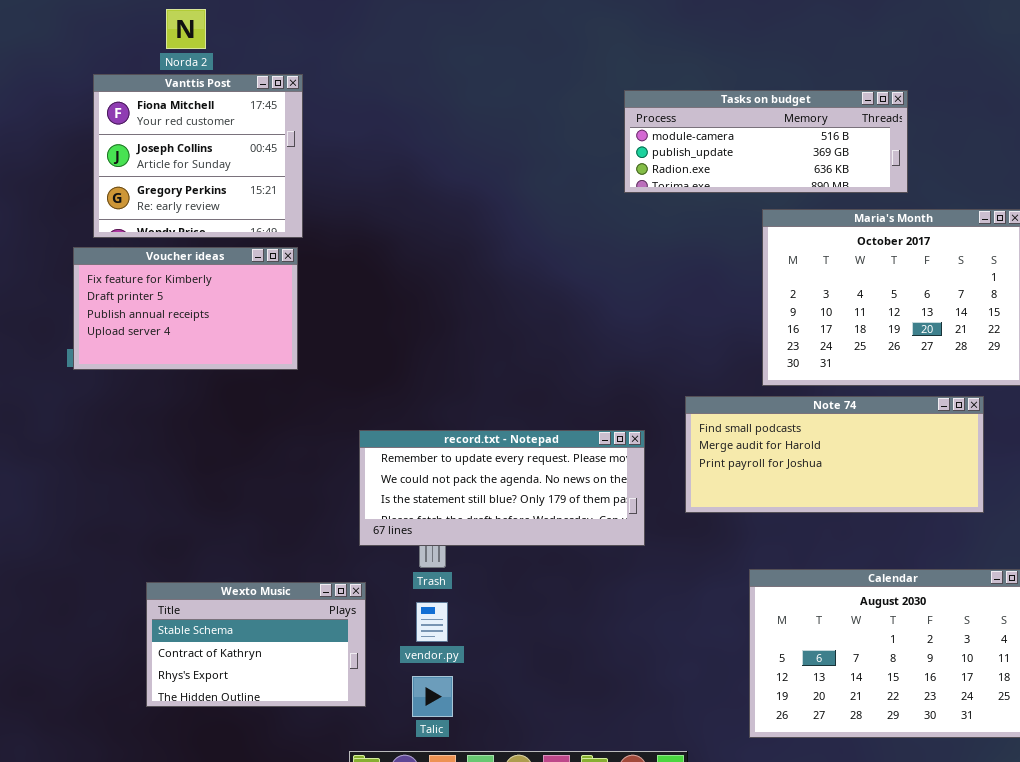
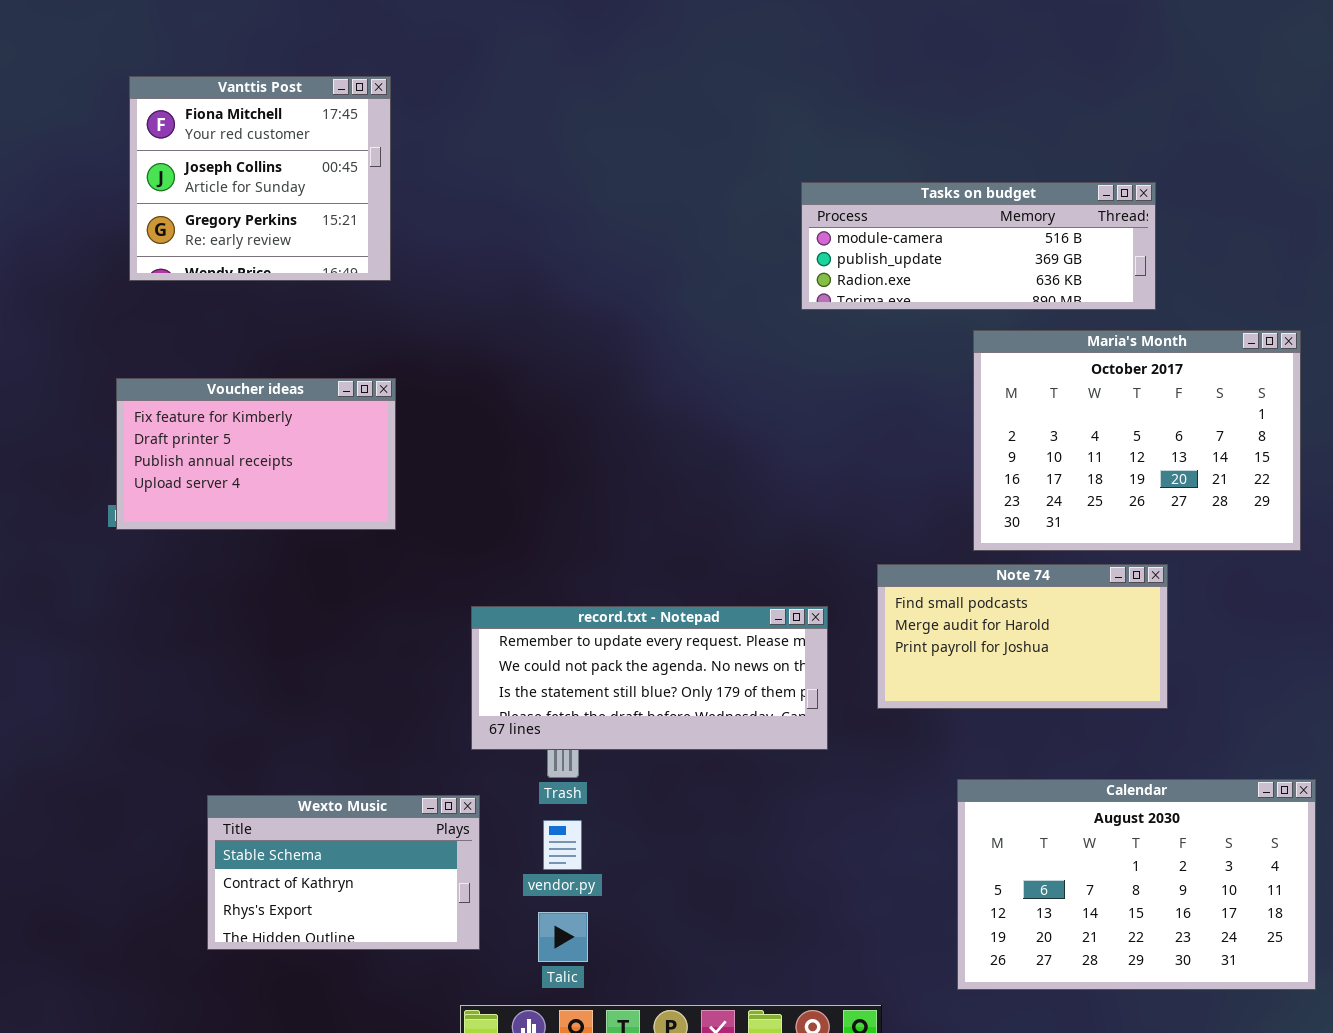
Vanttis Post: [93,74,303,238] -> [129,76,391,281], moved
Note 74: [685,396,984,513] -> [877,564,1168,709], resized

